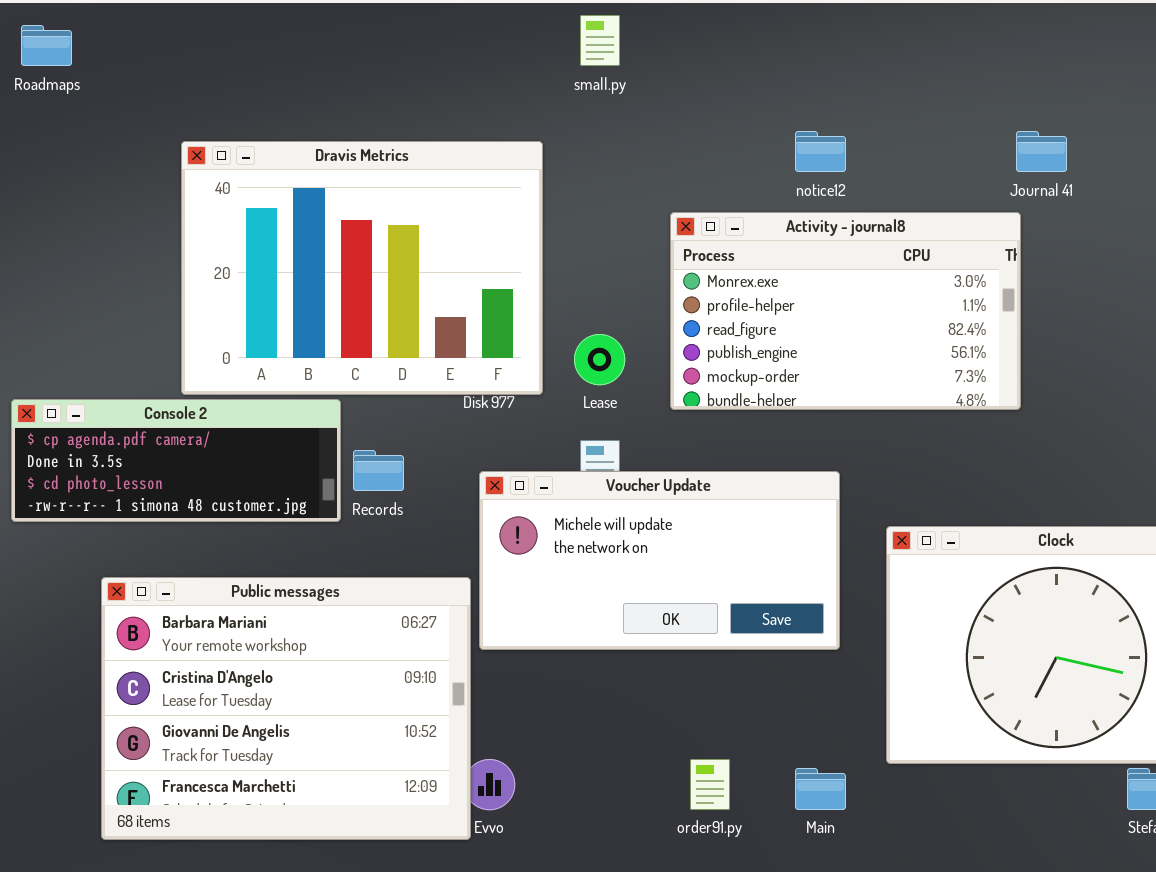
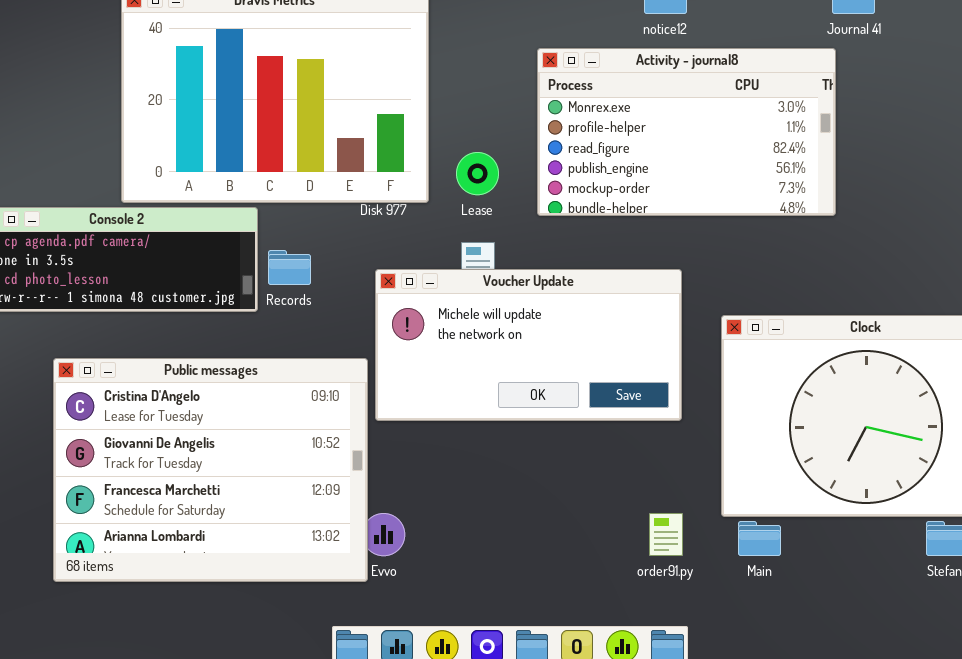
Public messages: [101,577,471,840] -> [53,358,368,582], scrolled down 1 row
order91.py: [690,759,730,810] -> [649,513,683,556], moved
Main: [795,768,846,810] -> [738,521,781,556], moved

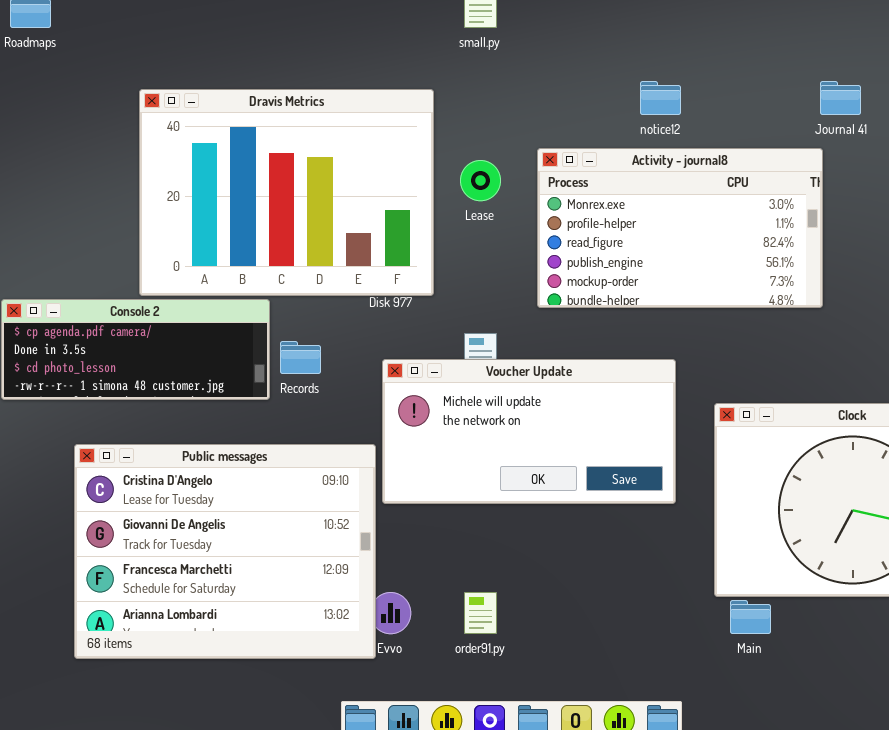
Lease: [456,152,499,195] -> [460,160,501,201], moved
order91.py: [649,513,683,556] -> [464,592,497,634], moved

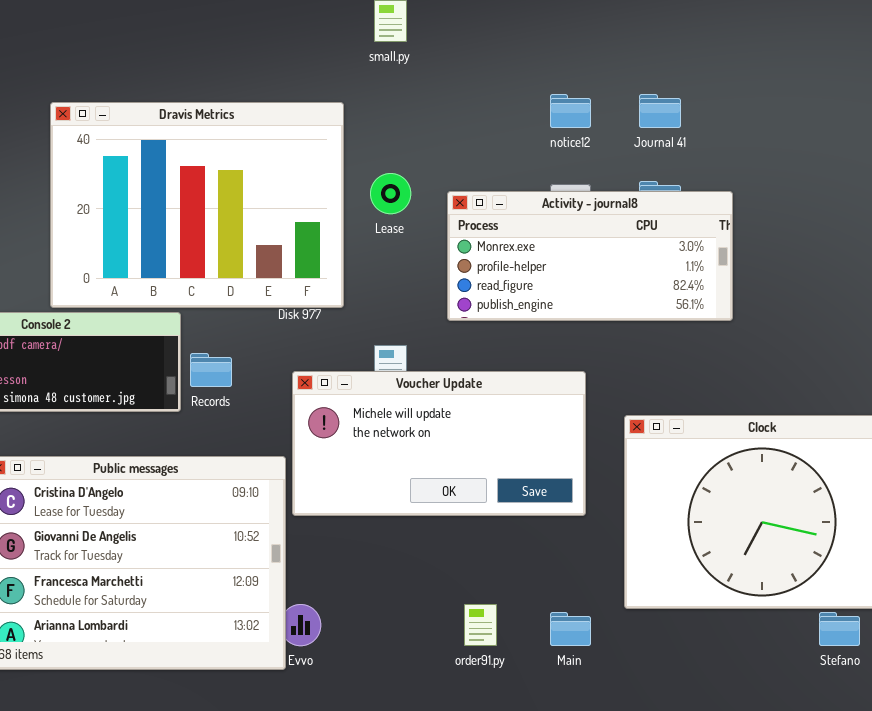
Journal 41: [820,81,861,115] -> [639,94,681,128], moved
Activity - journal8: [537,148,823,308] -> [447,191,733,321], resized
order91.py: [464,592,497,634] -> [464,604,497,646], moved
Main: [730,600,771,634] -> [550,612,591,646], moved

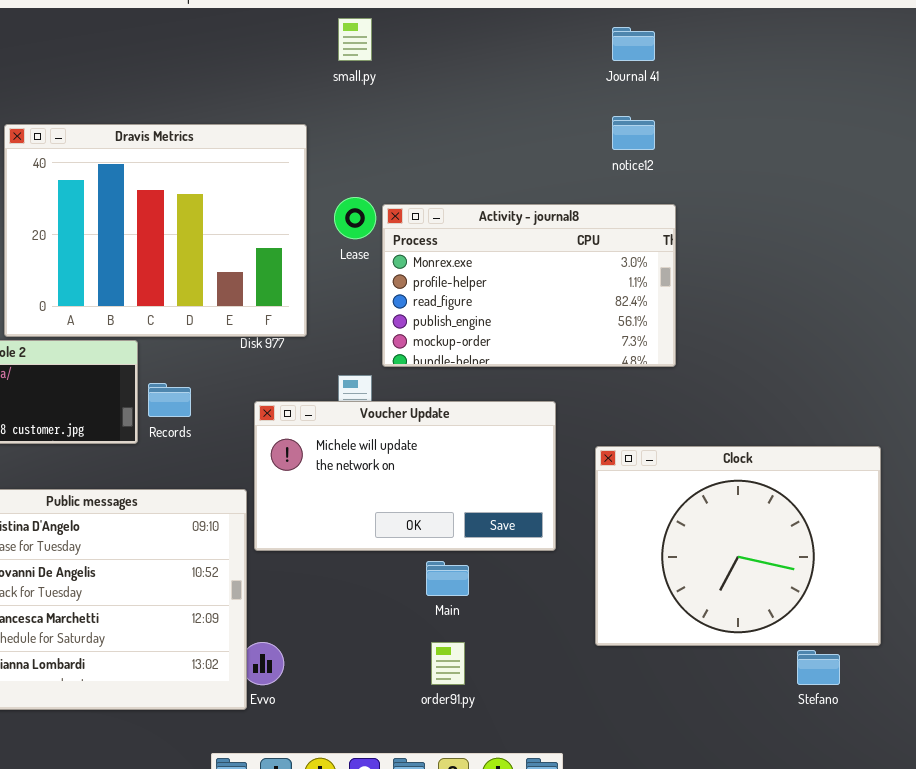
notice12: [550,94,591,128] -> [612,116,655,150], moved
Journal 41: [639,94,681,128] -> [612,27,655,61], moved
Activity - journal8: [447,191,733,321] -> [382,204,676,367], moved, resized
Main: [550,612,591,646] -> [426,561,469,596], moved

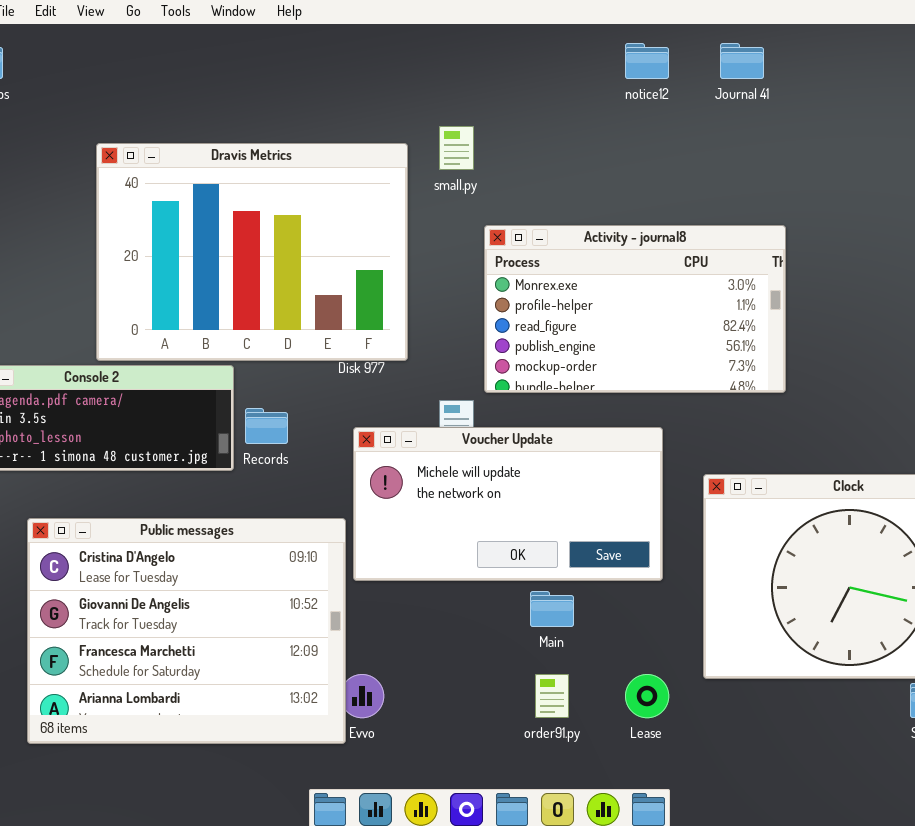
small.py: [338,18,372,61] -> [439,126,474,170], moved
notice12: [612,116,655,150] -> [625,43,669,79], moved
Lease: [334,197,376,239] -> [625,674,669,718], moved

